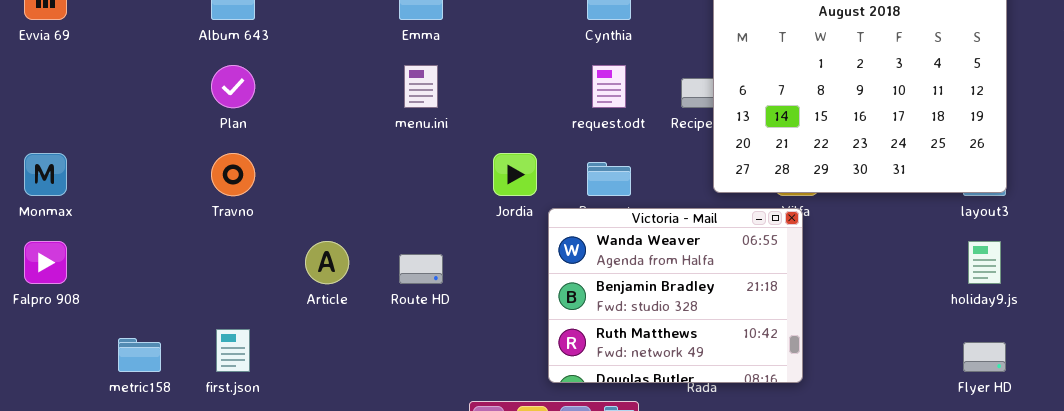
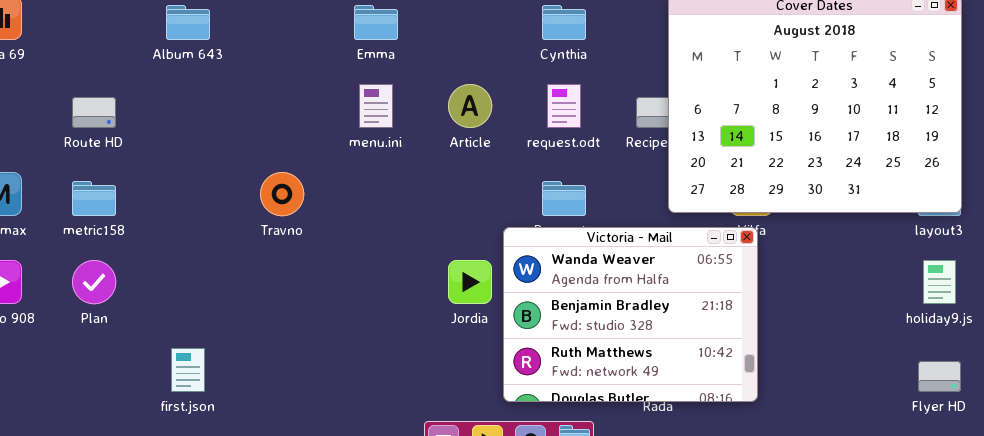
Plan: [211,65,255,108] -> [72,260,116,304], moved
Travno: [211,153,255,196] -> [260,172,304,216], moved
Jordia: [493,153,537,196] -> [448,260,492,304], moved
Article: [305,241,349,284] -> [448,84,492,128], moved
Route HD: [399,254,443,284] -> [72,97,116,128], moved
metric158: [118,338,161,372] -> [72,181,116,216], moved

